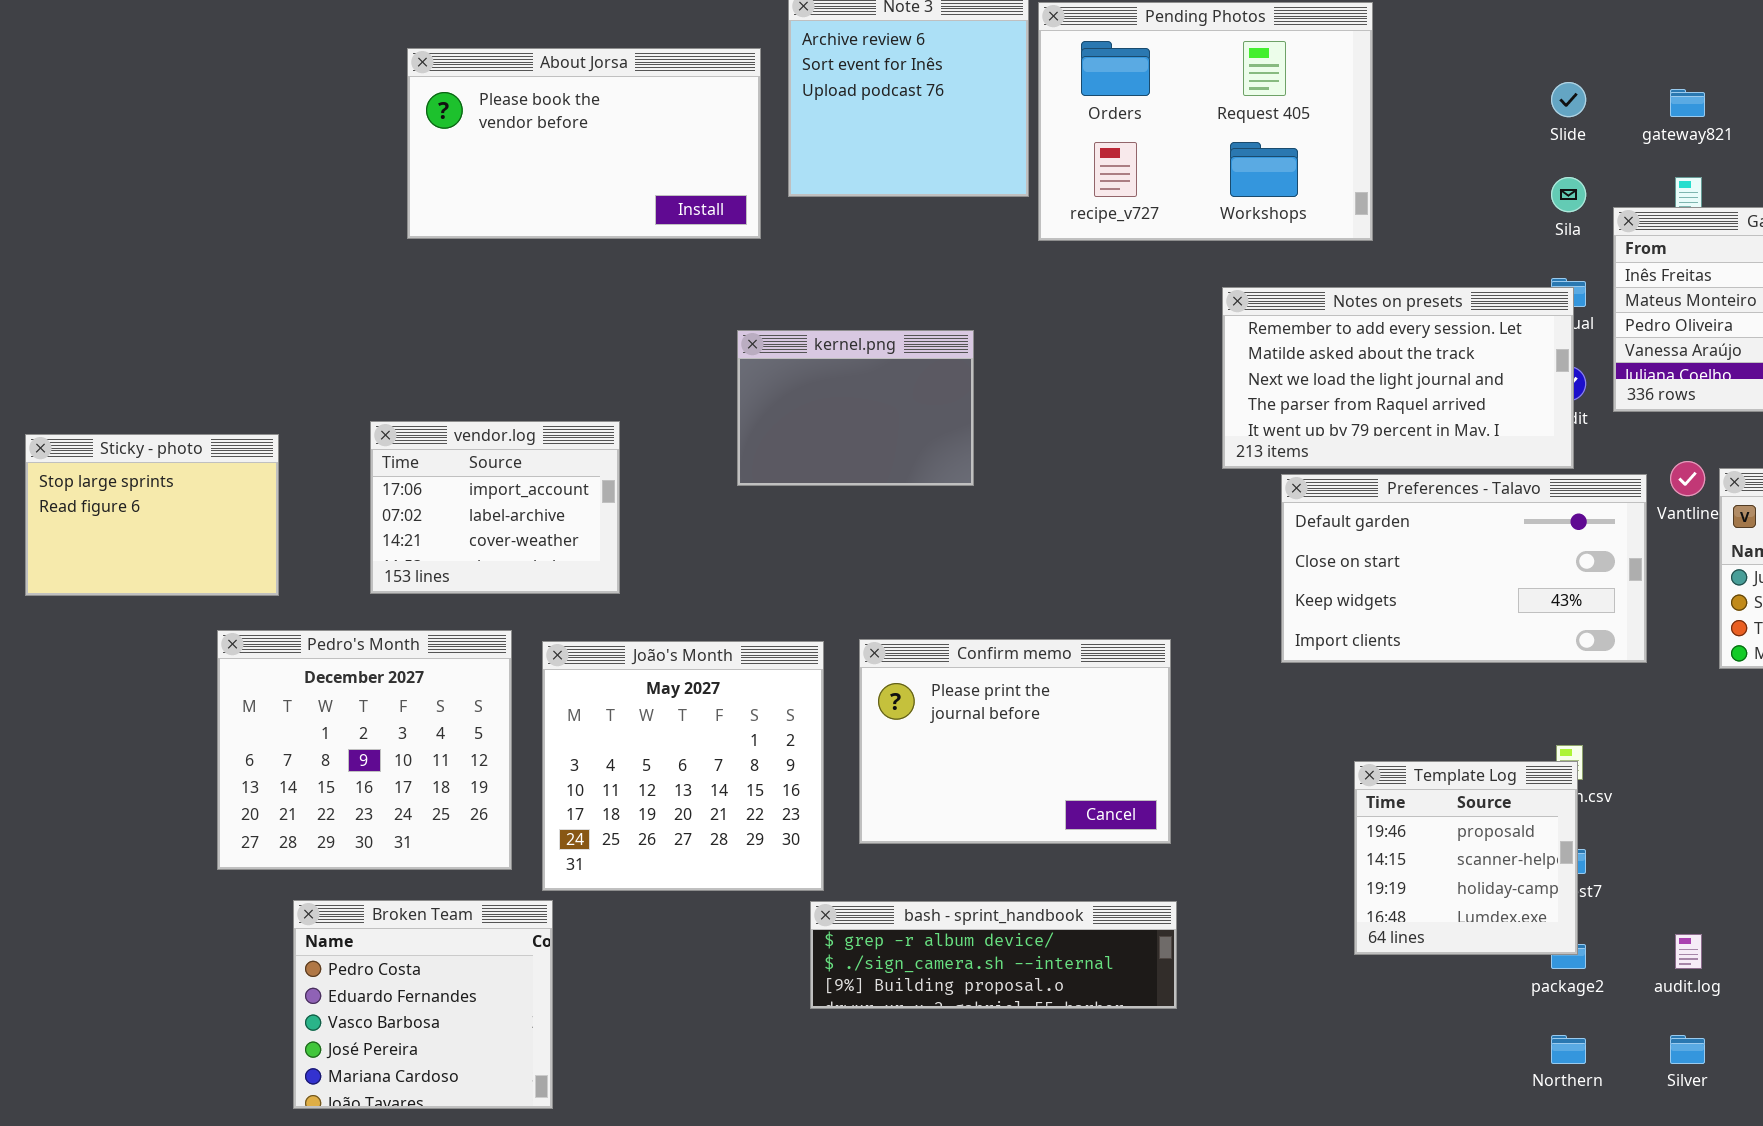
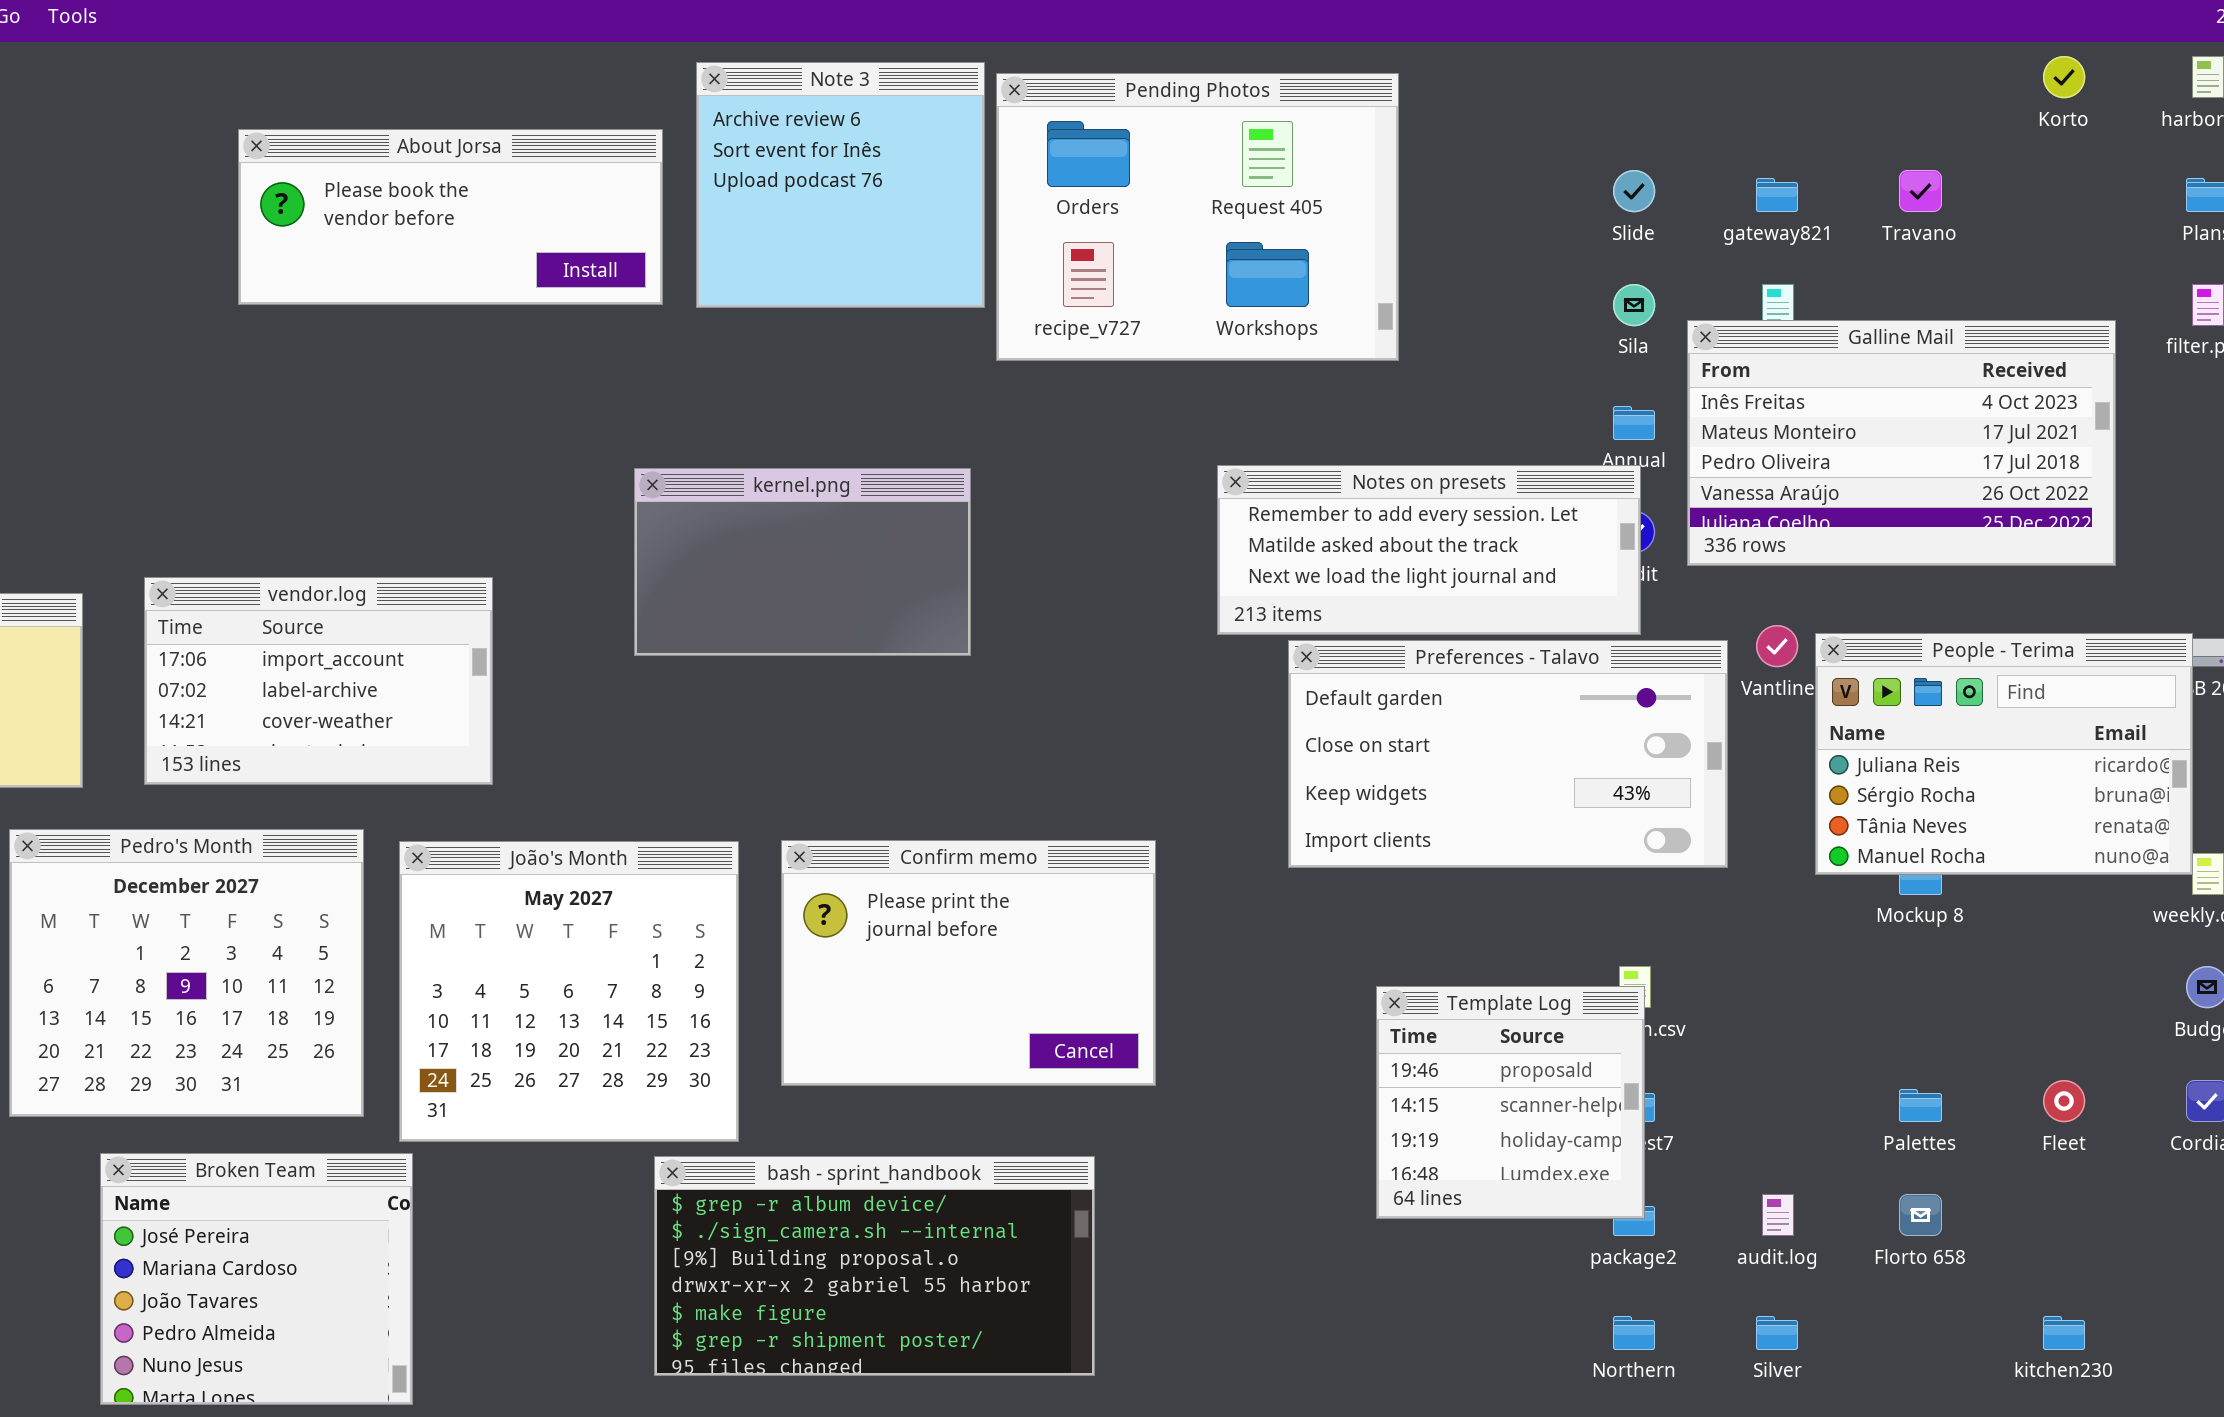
About Jorsa: [407,48,761,239] -> [238,129,663,305], resized
Notes on presets: [1222,287,1574,469] -> [1217,465,1641,635], resized
kernel.png: [737,330,974,486] -> [634,468,971,656], resized
vendor.log: [370,421,620,594] -> [144,577,493,785], resized
Broken Team: [293,900,553,1109] -> [100,1153,413,1405], scrolled down 3 rows
bash - sprint_handbook: [810,901,1177,1009] -> [654,1156,1095,1376], moved, resized

